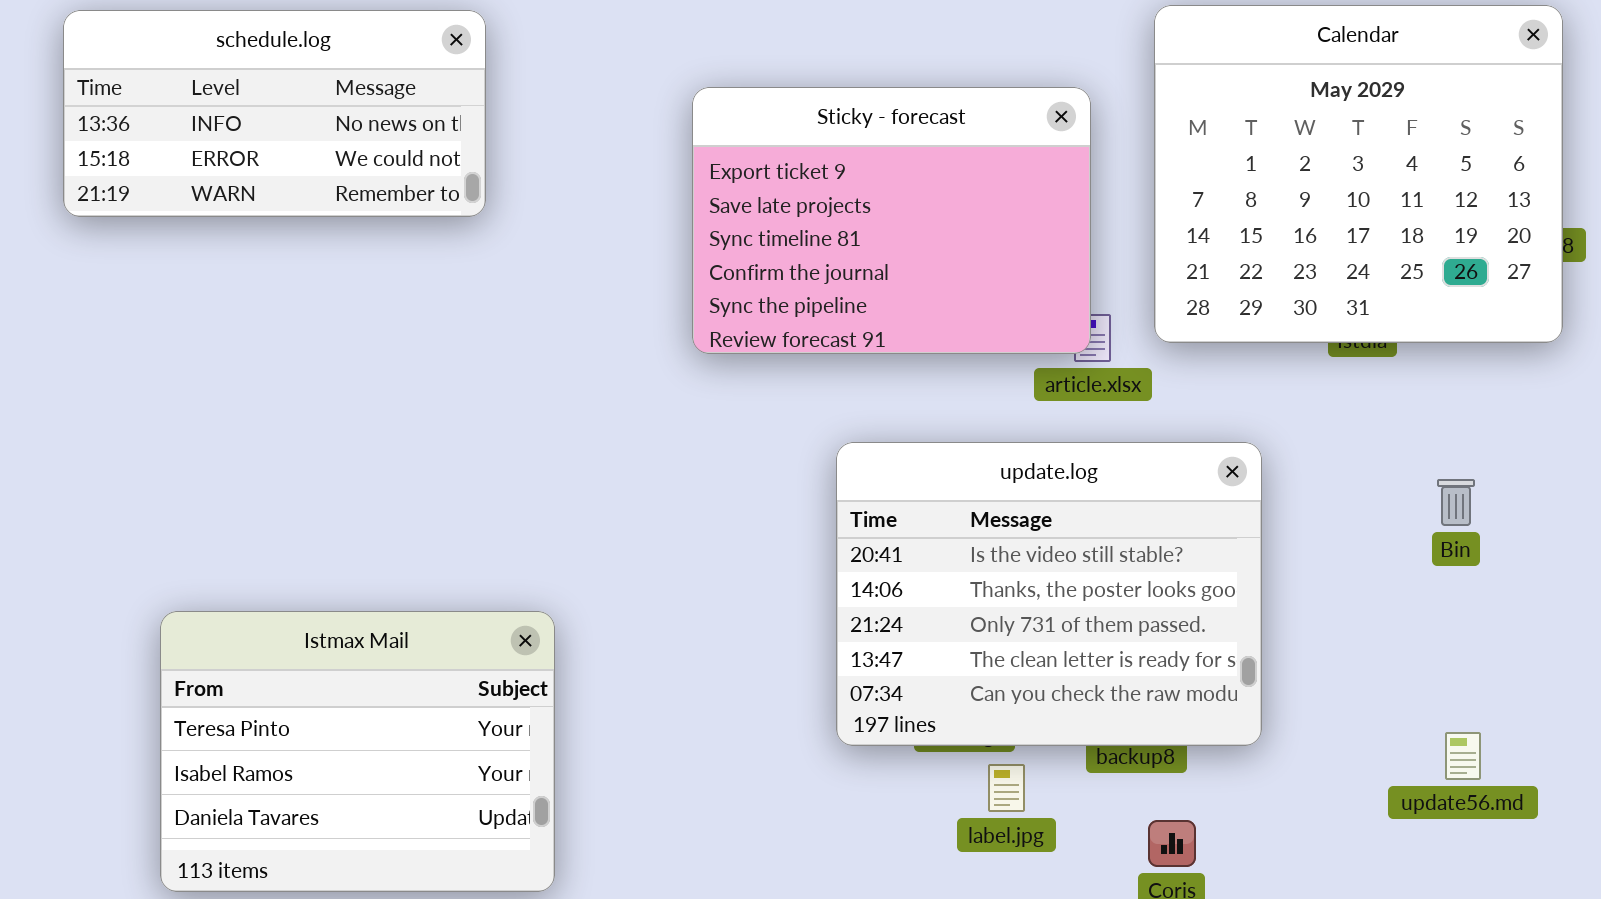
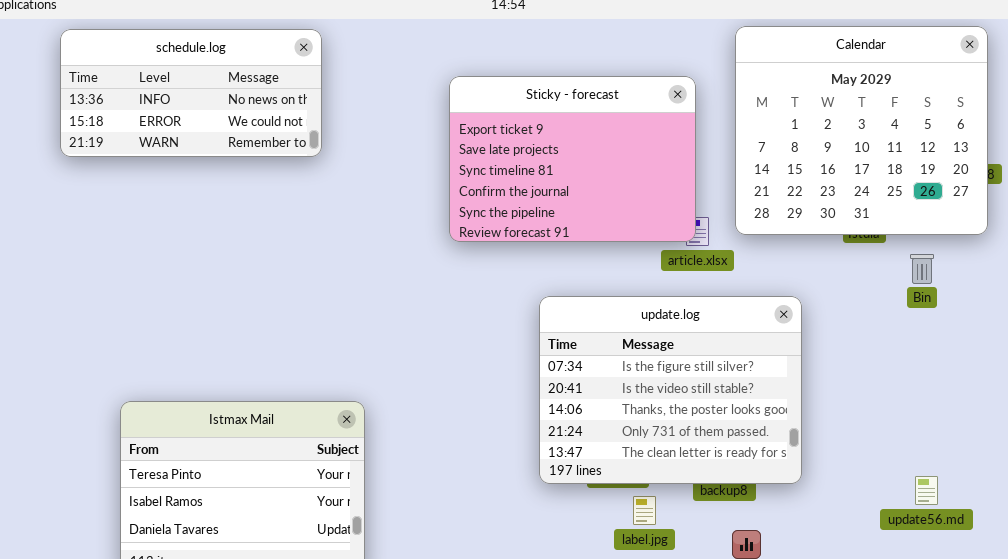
update.log: [836,442,1262,746] -> [539,296,802,484], scrolled up 1 row
Bin: [1437,479,1475,526] -> [910,254,934,284], moved

